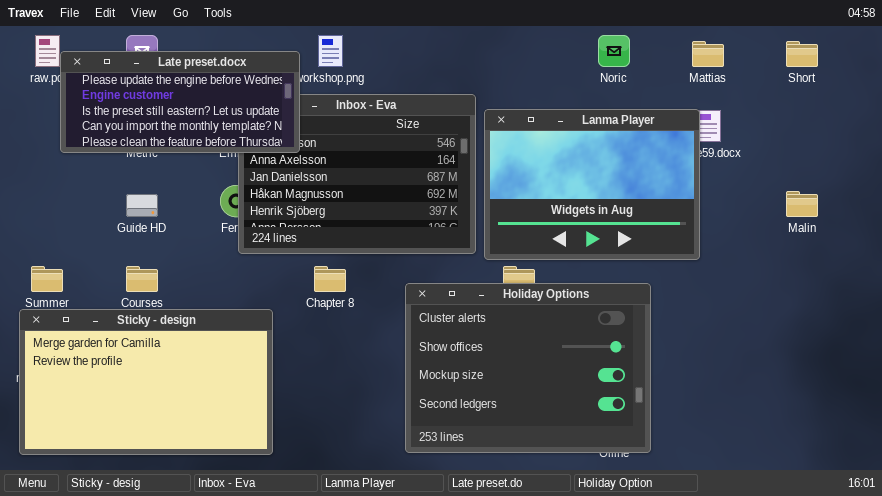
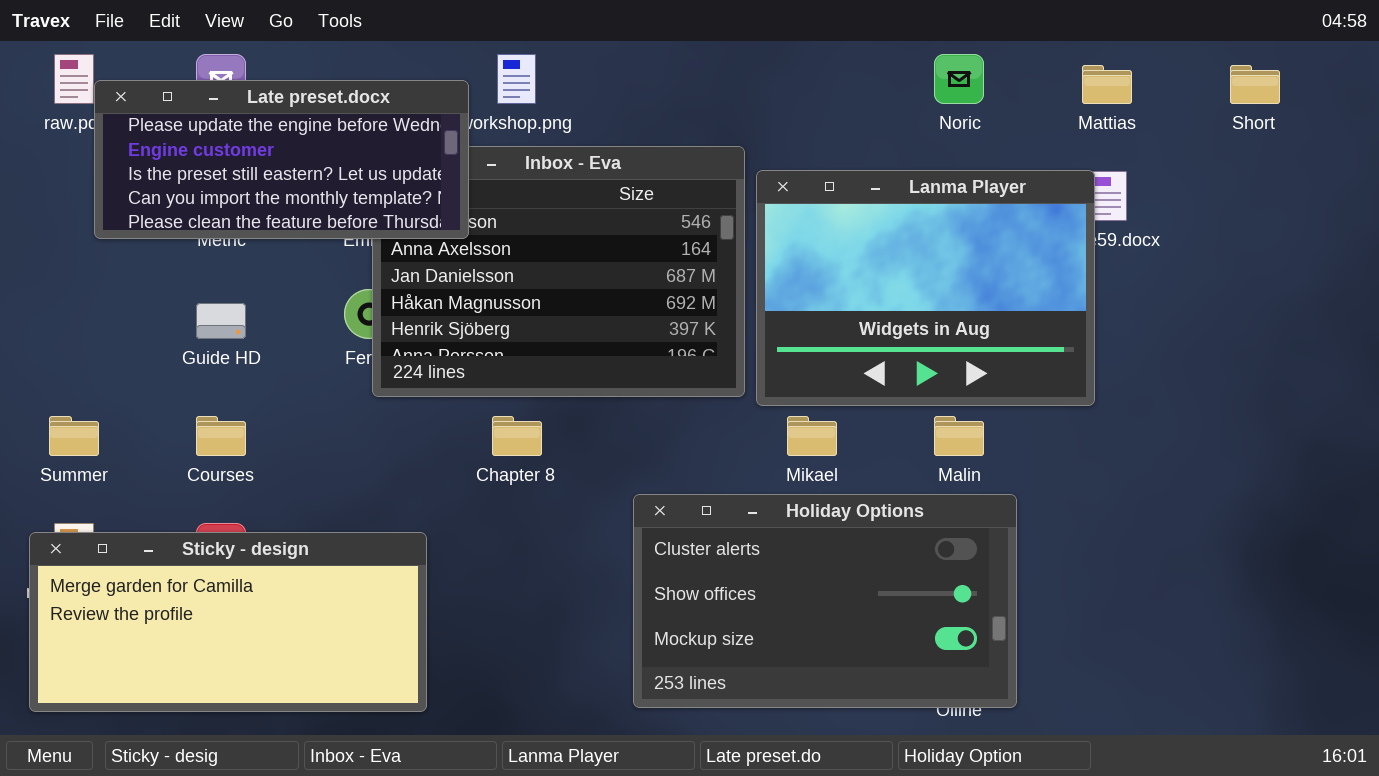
Malin: [786,191,818,217] -> [934,416,984,456], moved
Holiday Options: [405,283,651,453] -> [633,494,1017,708], resized
Sticky - design: [19,309,273,455] -> [29,532,427,712], resized

